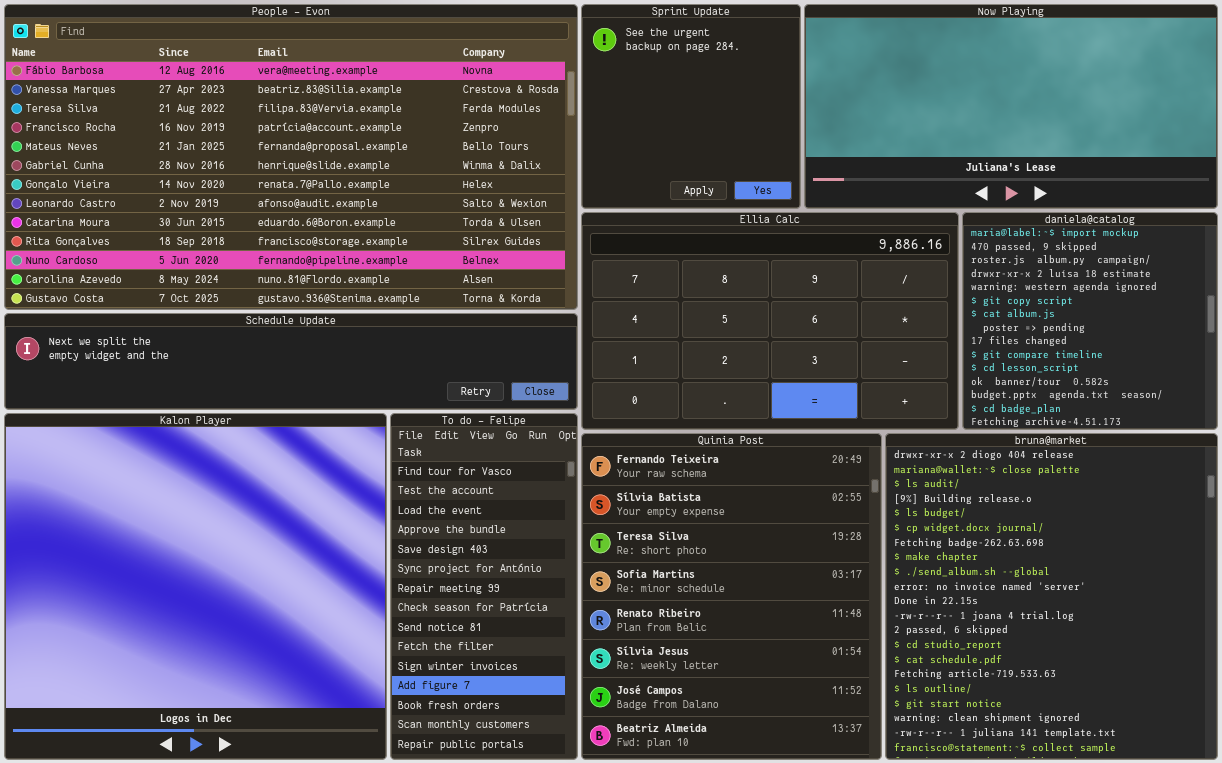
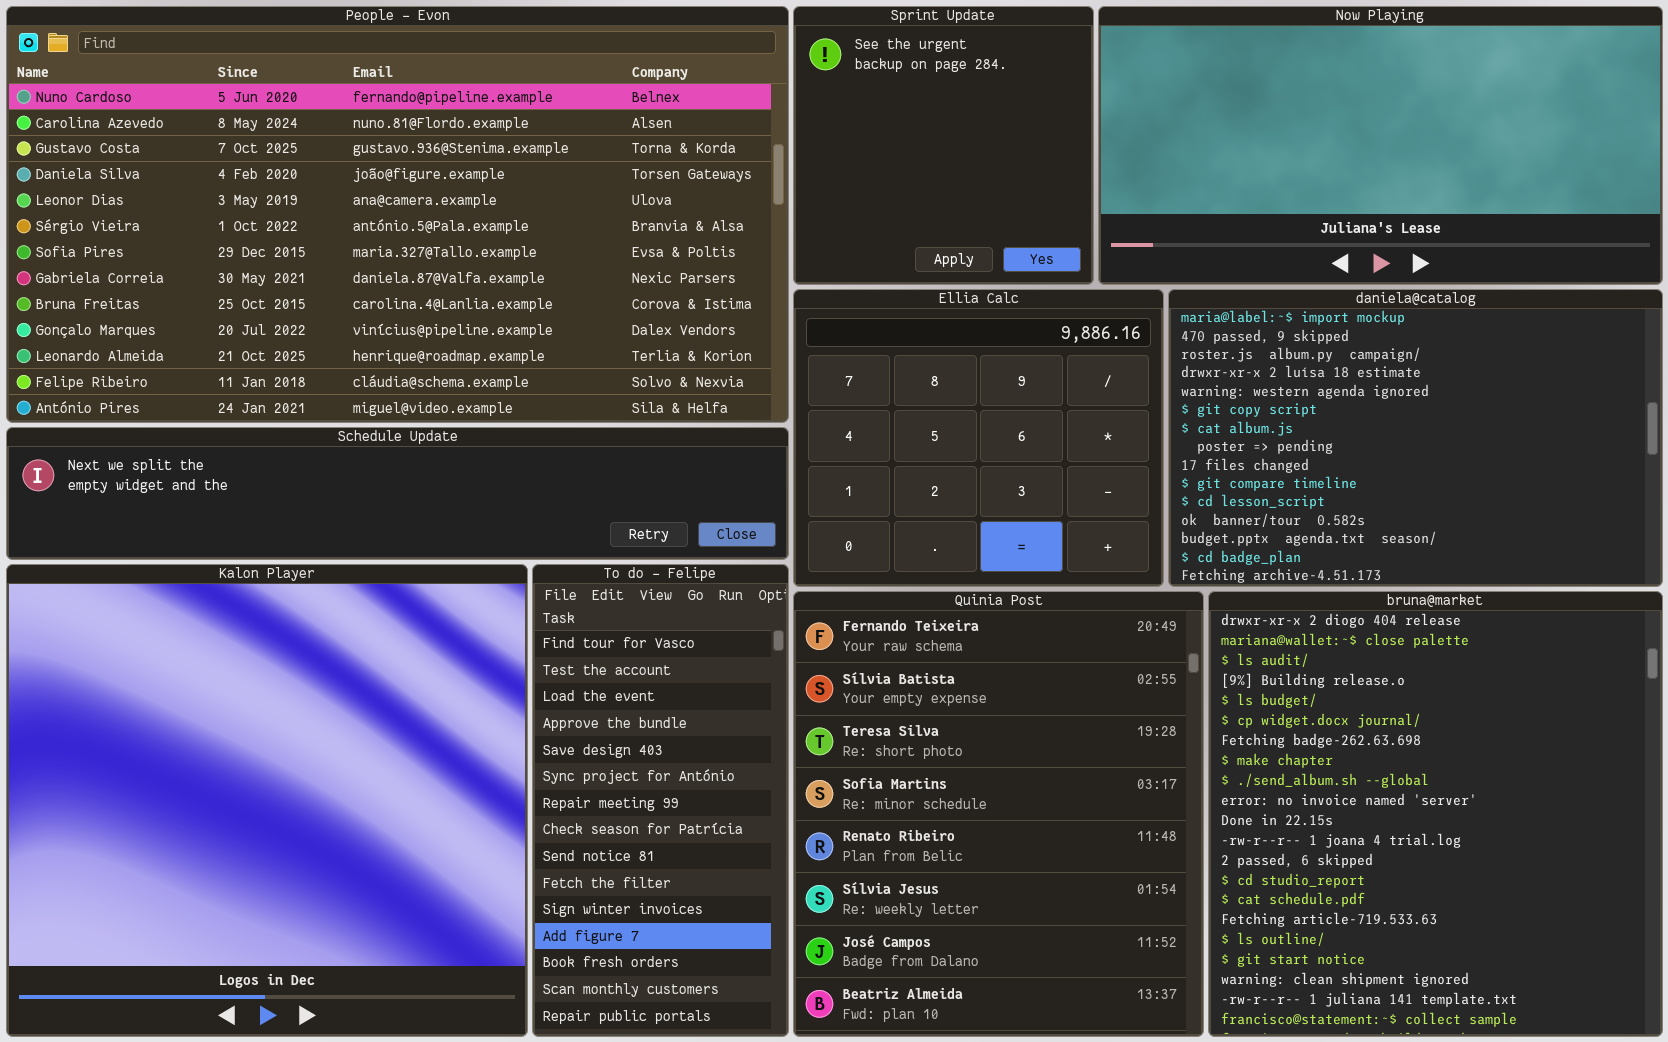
People - Evon: [4,4,578,310] -> [6,6,789,423], scrolled down 10 rows
Ellia Calc: [581,212,959,430] -> [793,289,1164,587], resized
daniela@catalog: [962,212,1218,430] -> [1168,289,1663,587], resized

